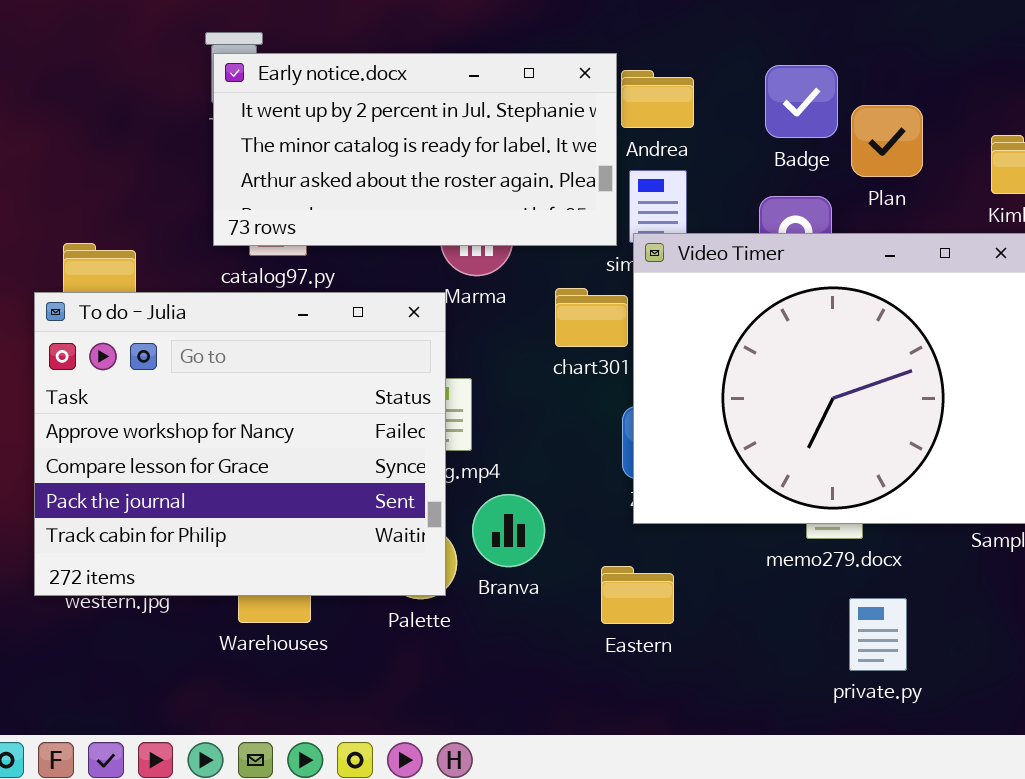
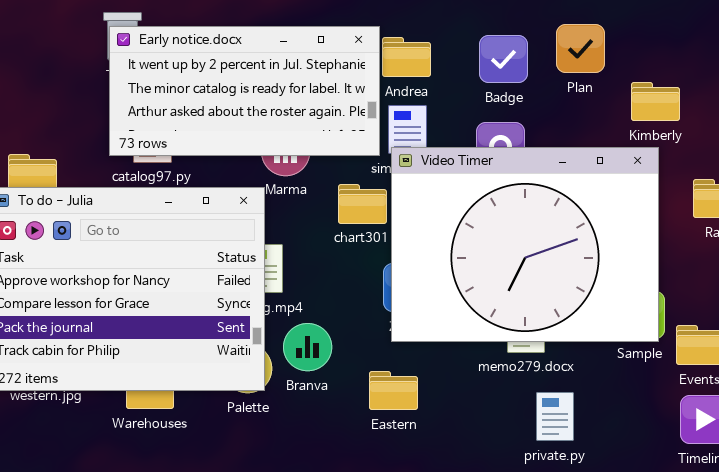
Plan: [851,105,923,177] -> [556,24,605,73], moved

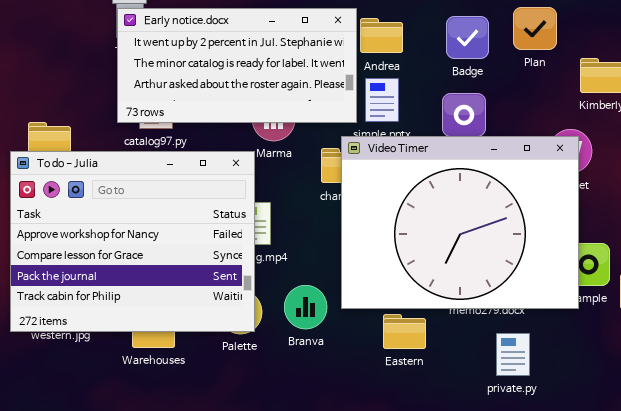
Video Timer: [391,147,659,342] -> [341,136,579,309], moved
Branva: [283,323,332,371] -> [284,285,327,329], moved
Eastern: [369,371,418,410] -> [383,314,426,349], moved

